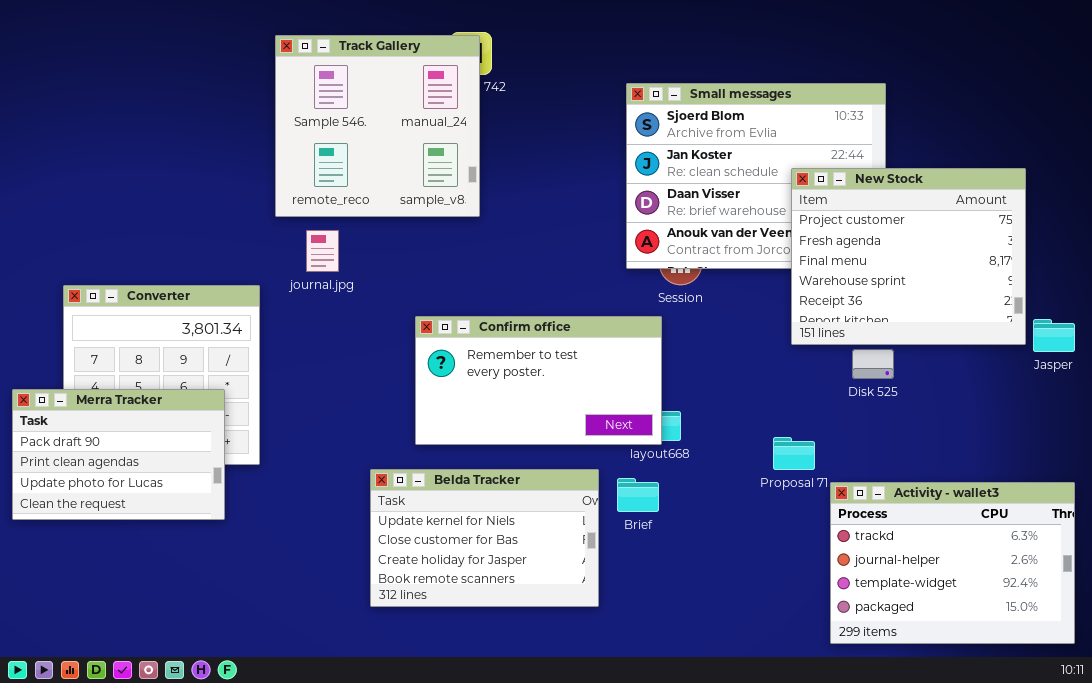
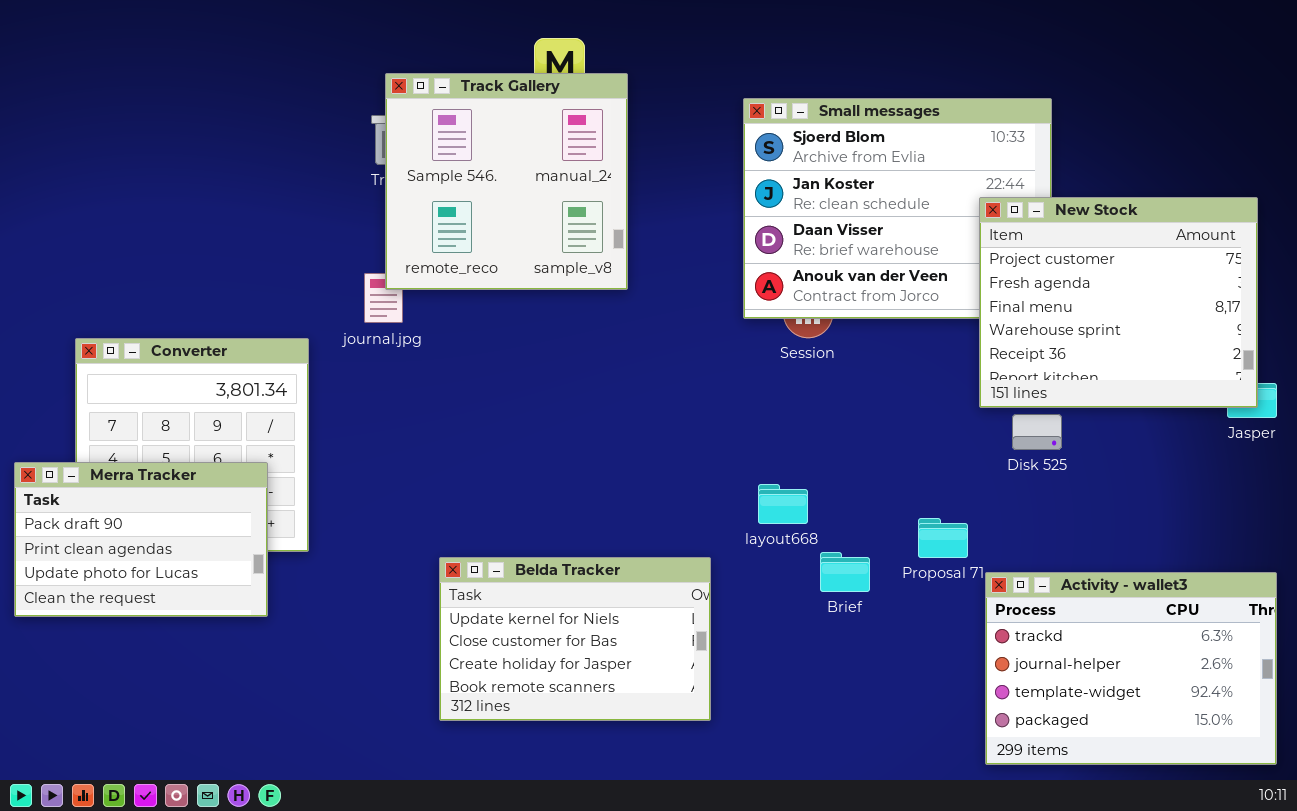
Track Gallery: [275,35,480,217] -> [385,73,628,290], moved
New Stock: [791,168,1026,345] -> [979,197,1258,408], moved
Confirm office: [415,316,662,445] -> none, closed
Brief: [617,478,659,512] -> [820,552,870,592], moved

